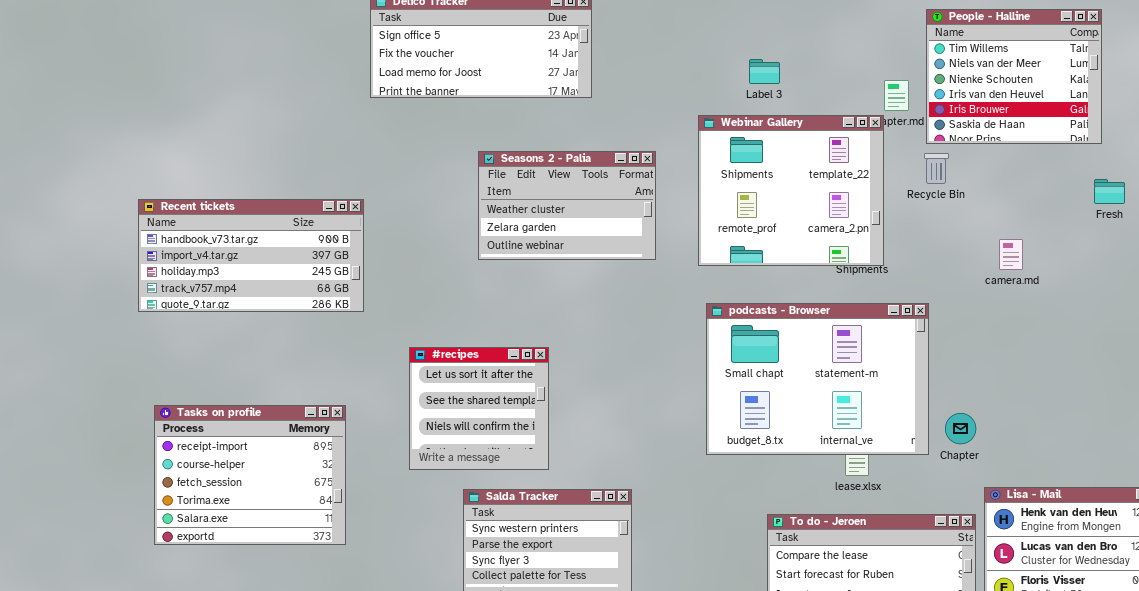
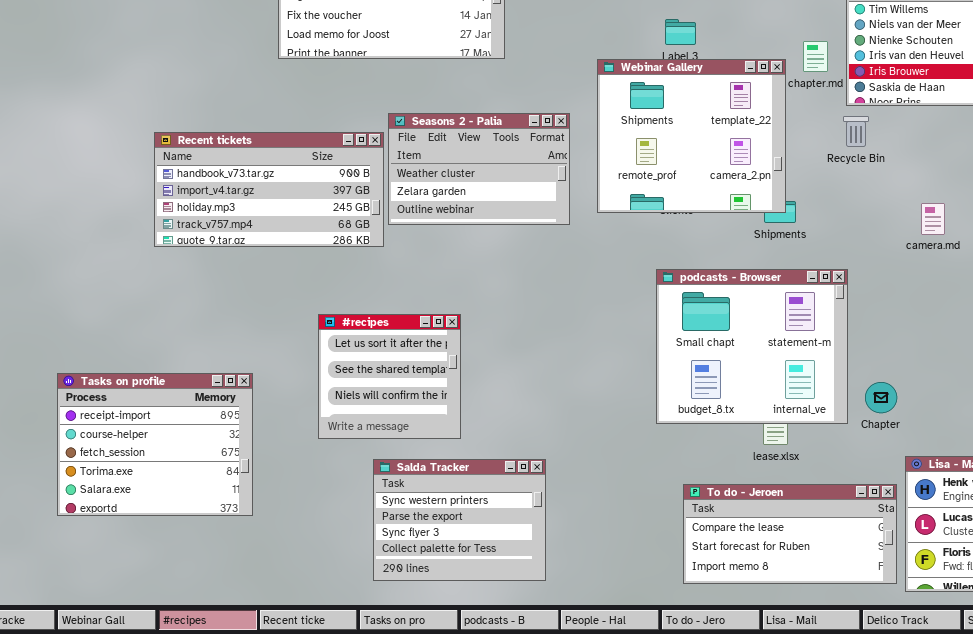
Webinar Gallery: [698,115,884,266] -> [597,59,786,213], moved
Recent tickets: [138,199,364,312] -> [154,132,384,247], moved
podcasts - Browser: [706,303,929,455] -> [656,269,848,424], resized

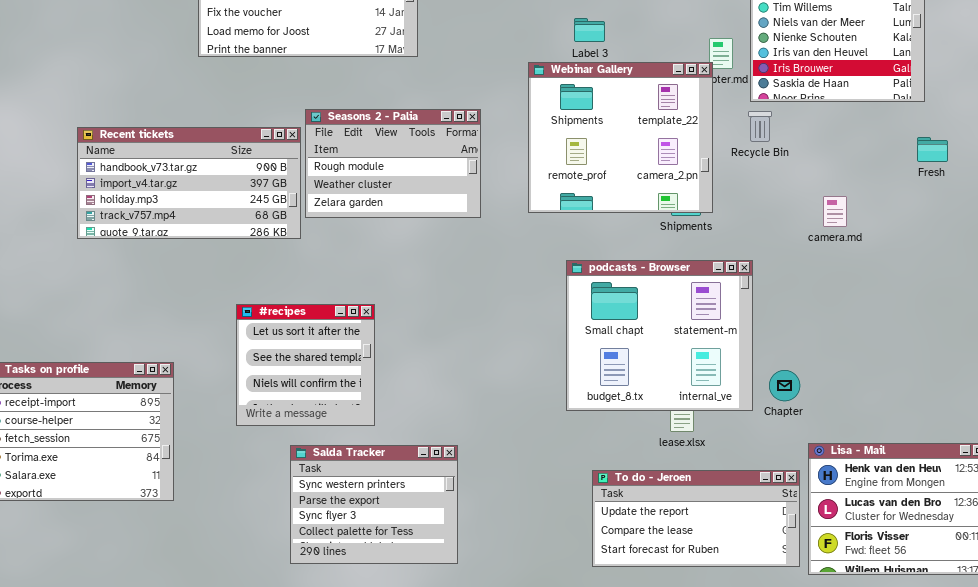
Webinar Gallery: [597,59,786,213] -> [528,62,713,213], moved
Seasons 2 - Palia: [388,113,570,225] -> [305,109,481,218], scrolled up 1 row
To do - Jeroen: [683,484,897,584] -> [592,470,800,567], scrolled up 1 row

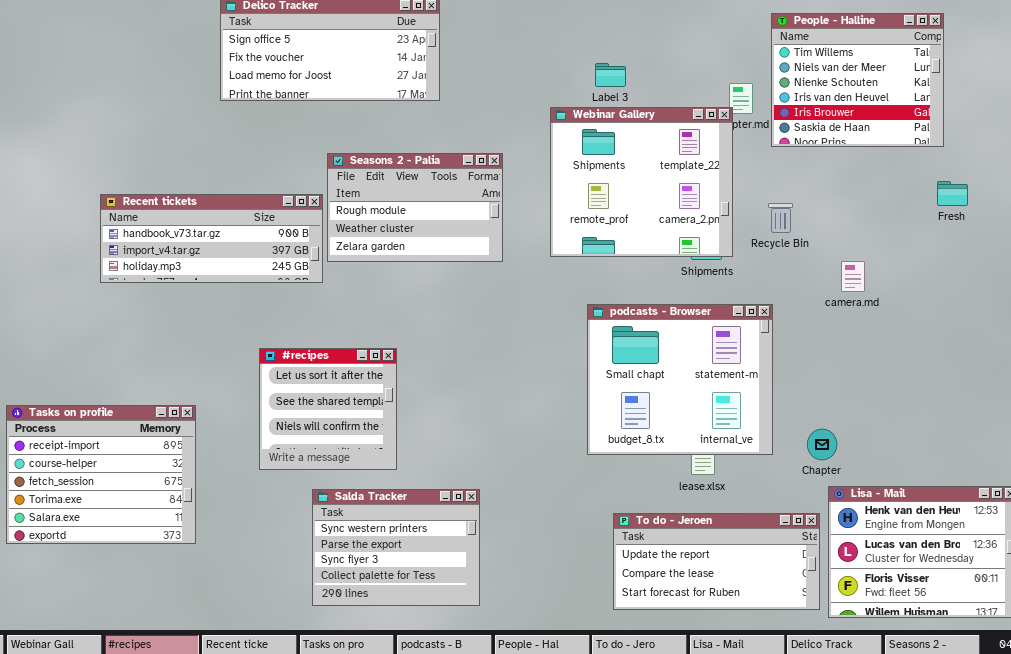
Recycle Bin: [748,111,772,142] -> [768,203,793,233], moved
Recent tickets: [77,127,301,239] -> [100,194,323,283], resized
camera.md: [823,196,847,227] -> [841,261,865,292], moved
Chapter: [769,370,800,401] -> [807,429,837,460], moved

